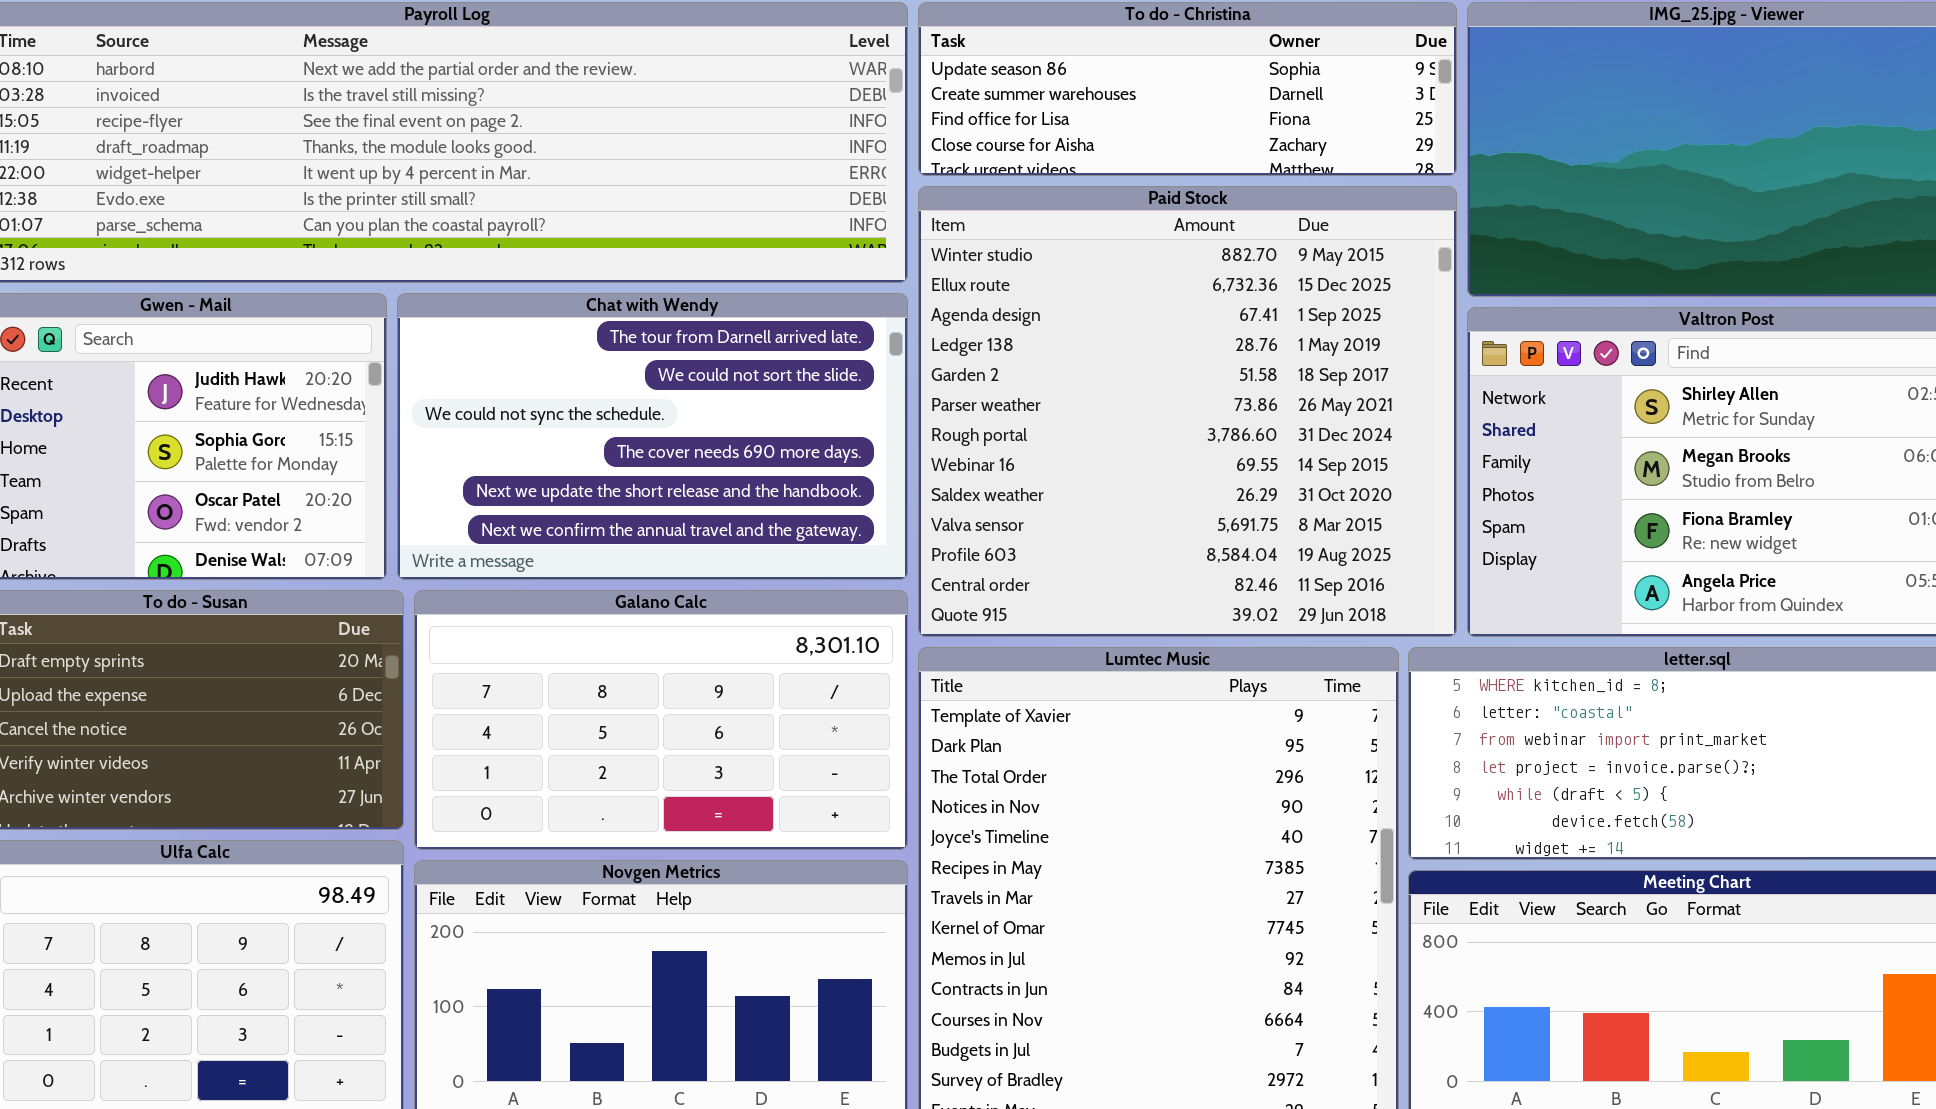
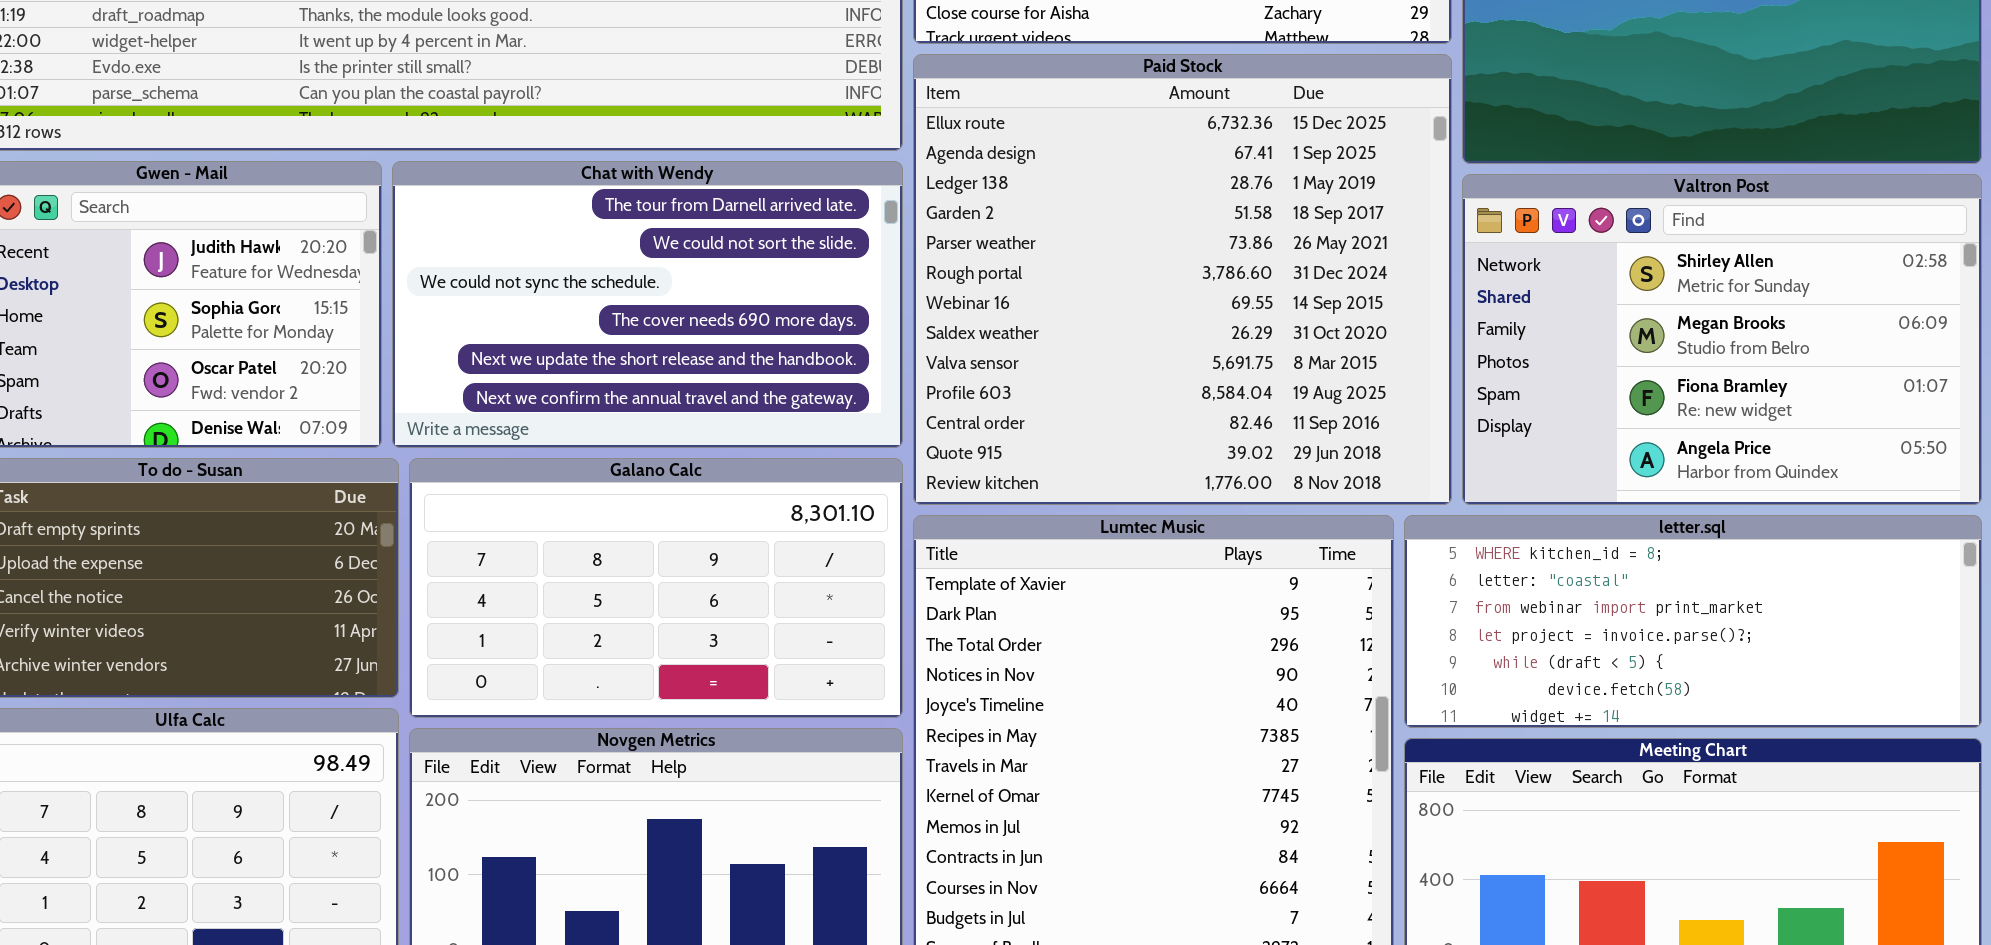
Paid Stock: [918,186,1457,637] -> [913,54,1452,505], scrolled down 1 row

